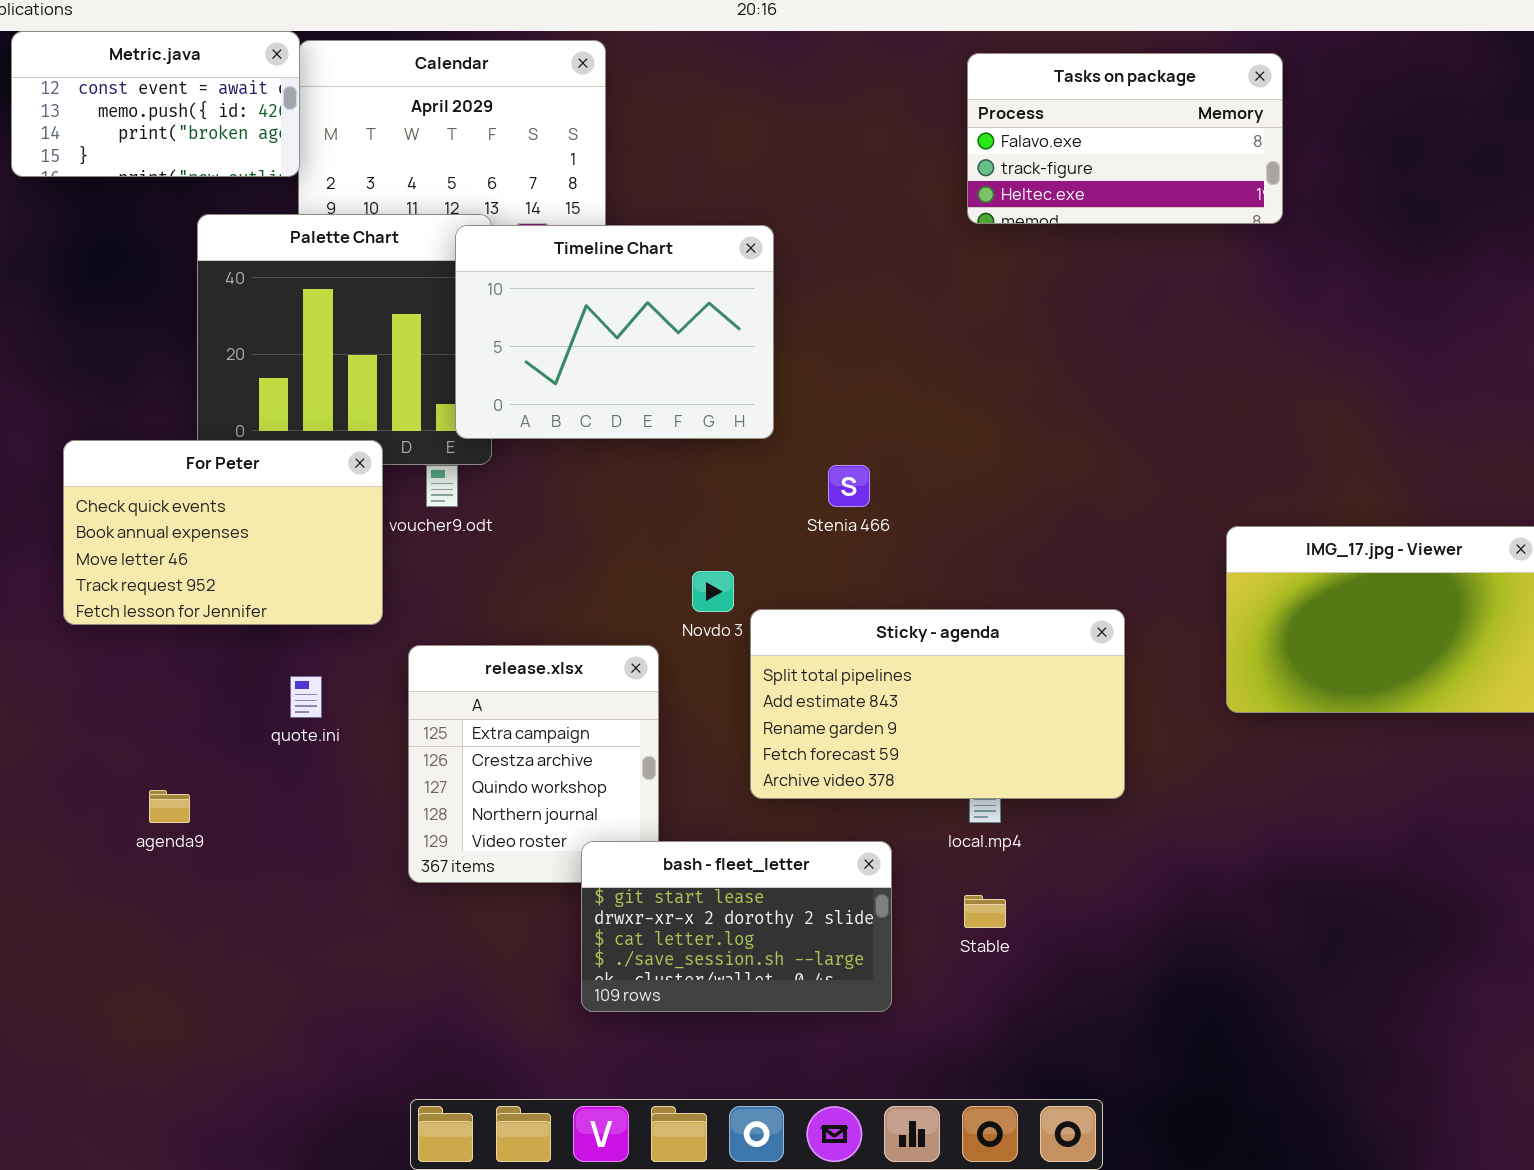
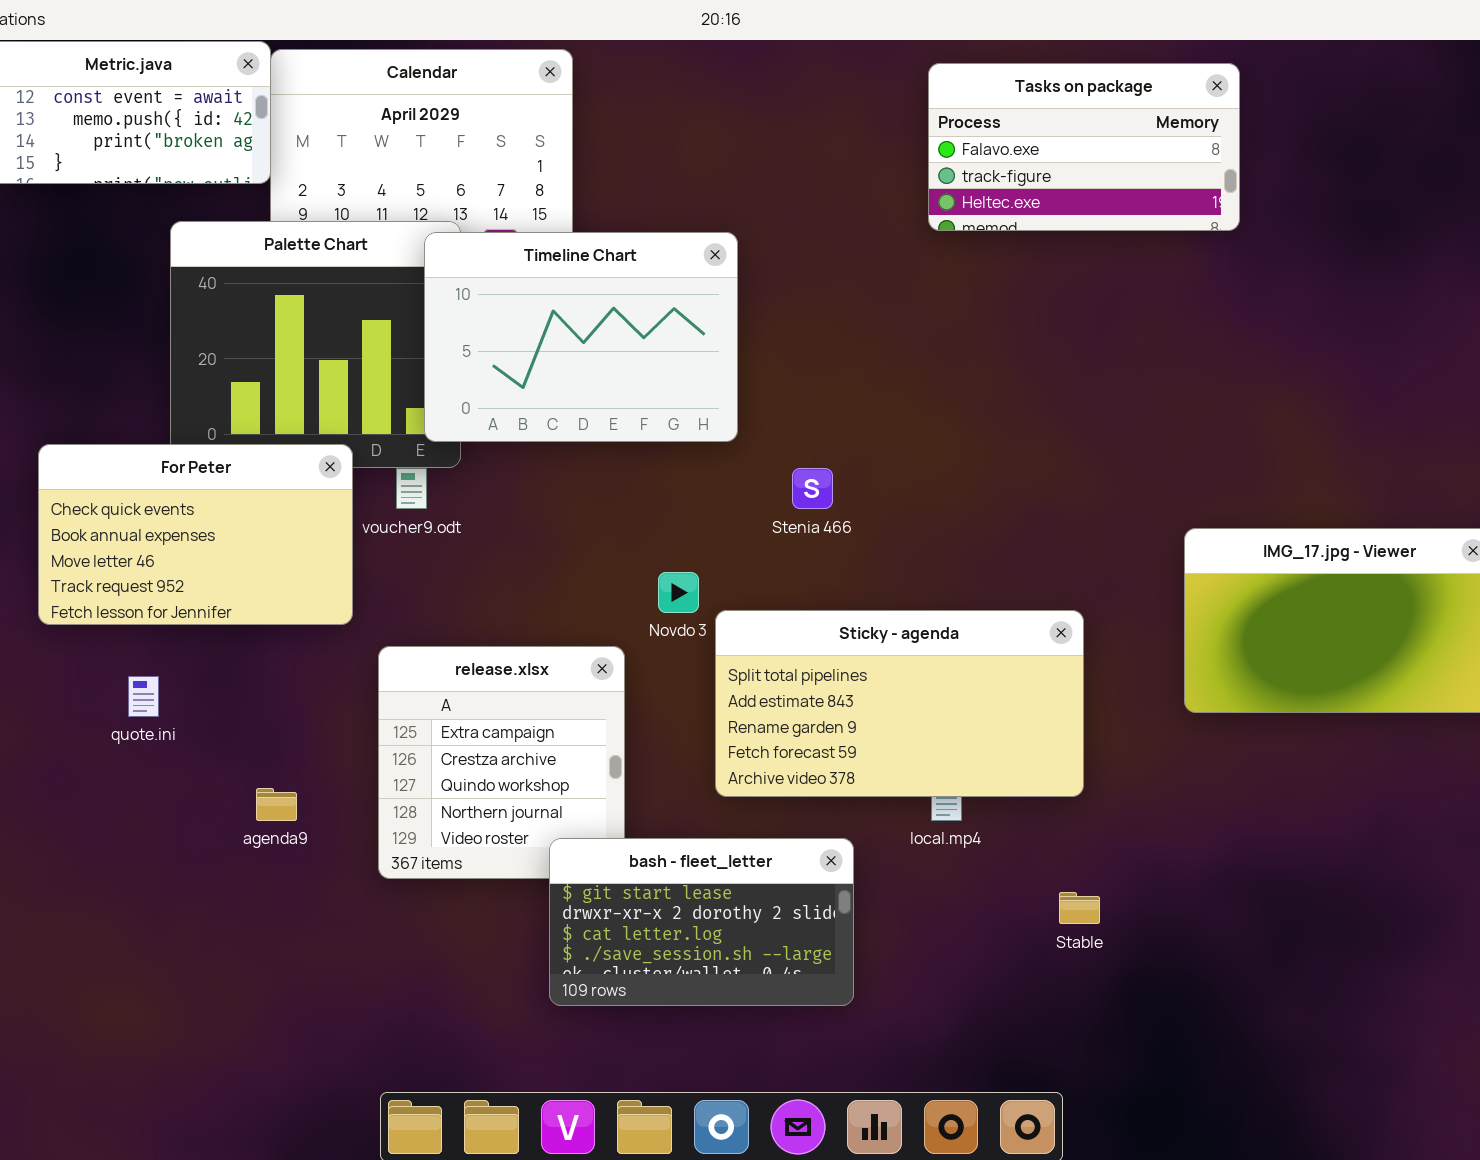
quote.ini: [290,676,322,718] -> [128,676,159,717], moved
agenda9: [149,790,190,823] -> [256,788,297,821], moved
Stable: [964,895,1006,928] -> [1059,892,1100,924], moved

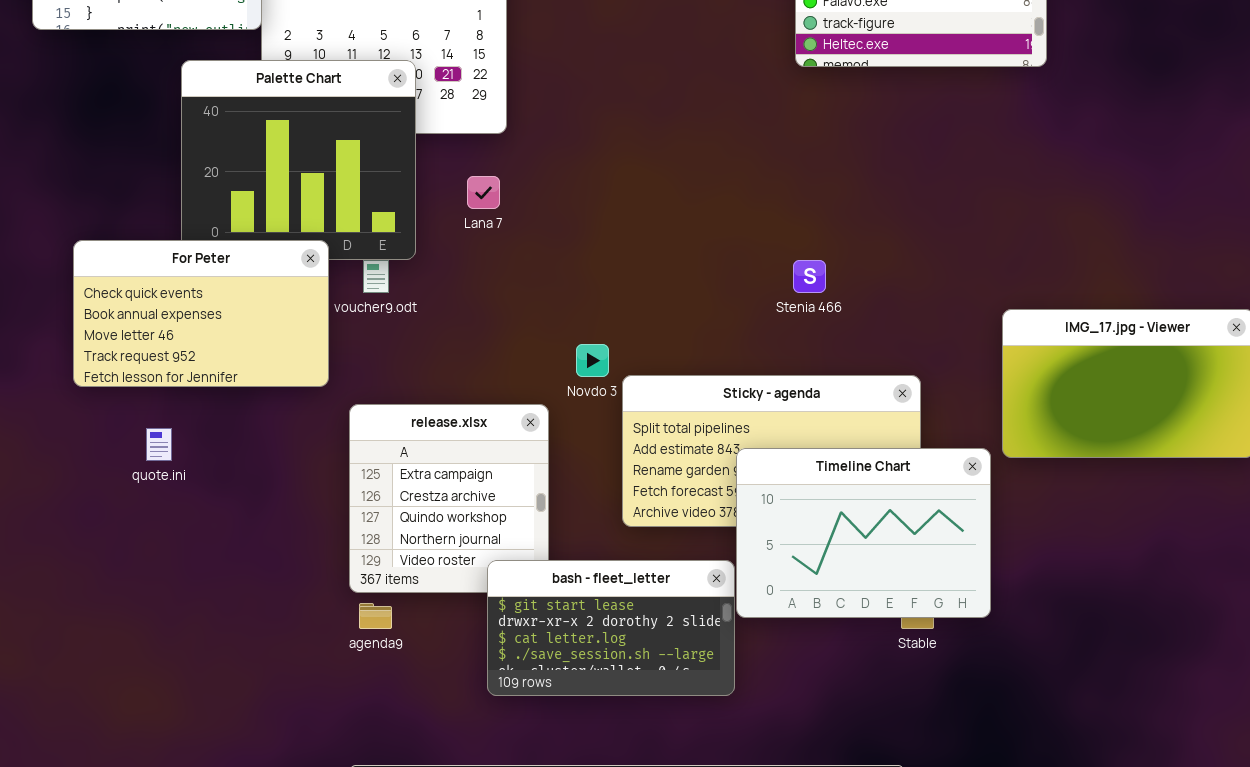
Timeline Chart: [424,232,738,442] -> [736,448,991,618], moved
Stenia 466: [792,468,833,509] -> [793,260,826,293], moved
agenda9: [256,788,297,821] -> [359,603,392,629], moved

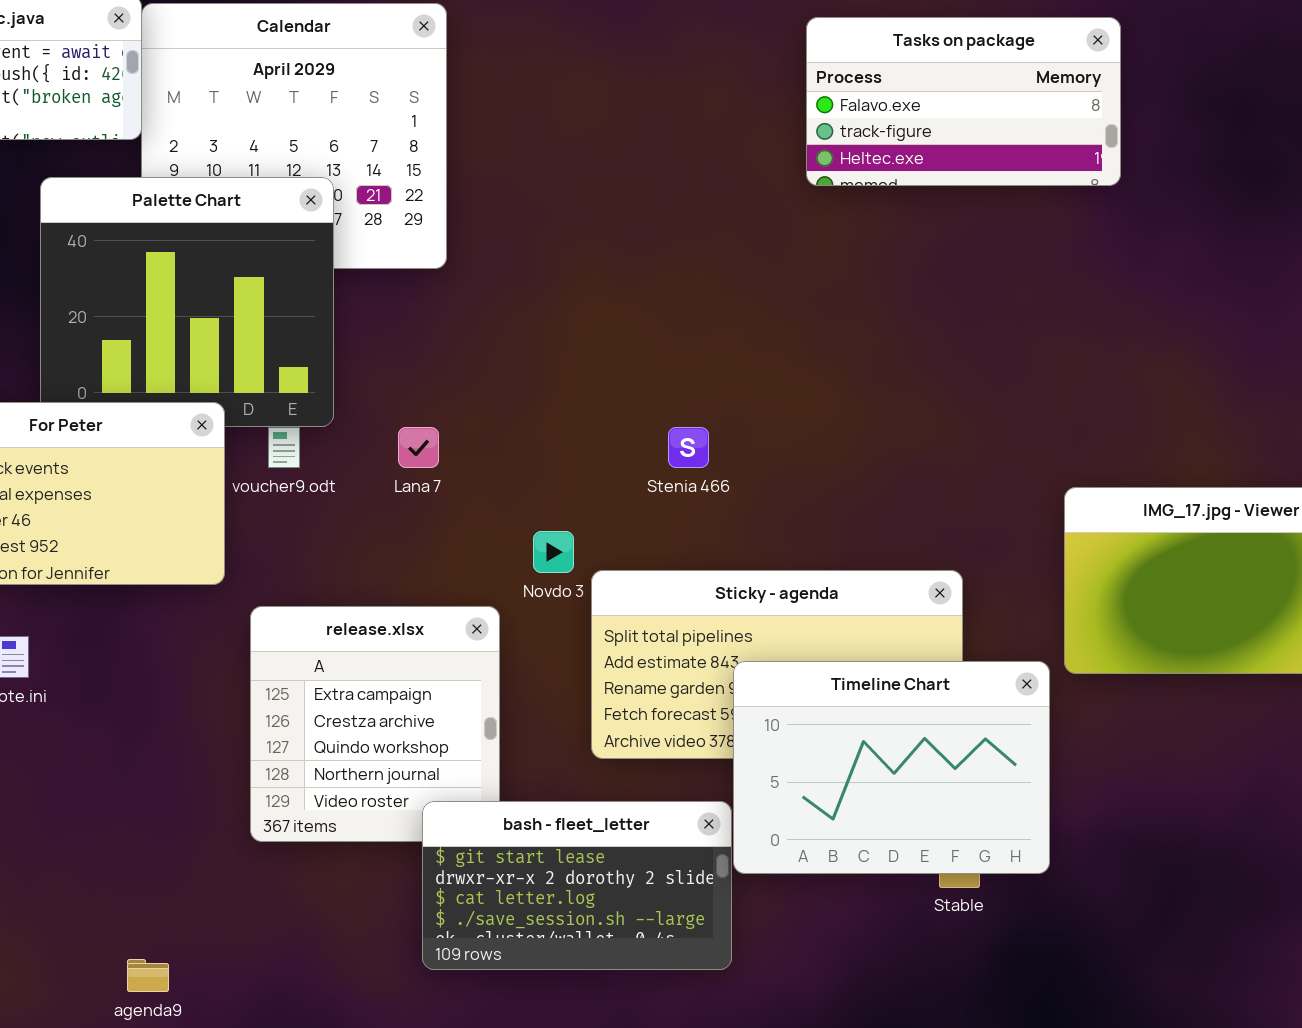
Lana 7: [467,176,500,209] -> [398,427,439,468], moved
Stenia 466: [793,260,826,293] -> [668,427,709,468], moved
agenda9: [359,603,392,629] -> [127,959,169,992], moved

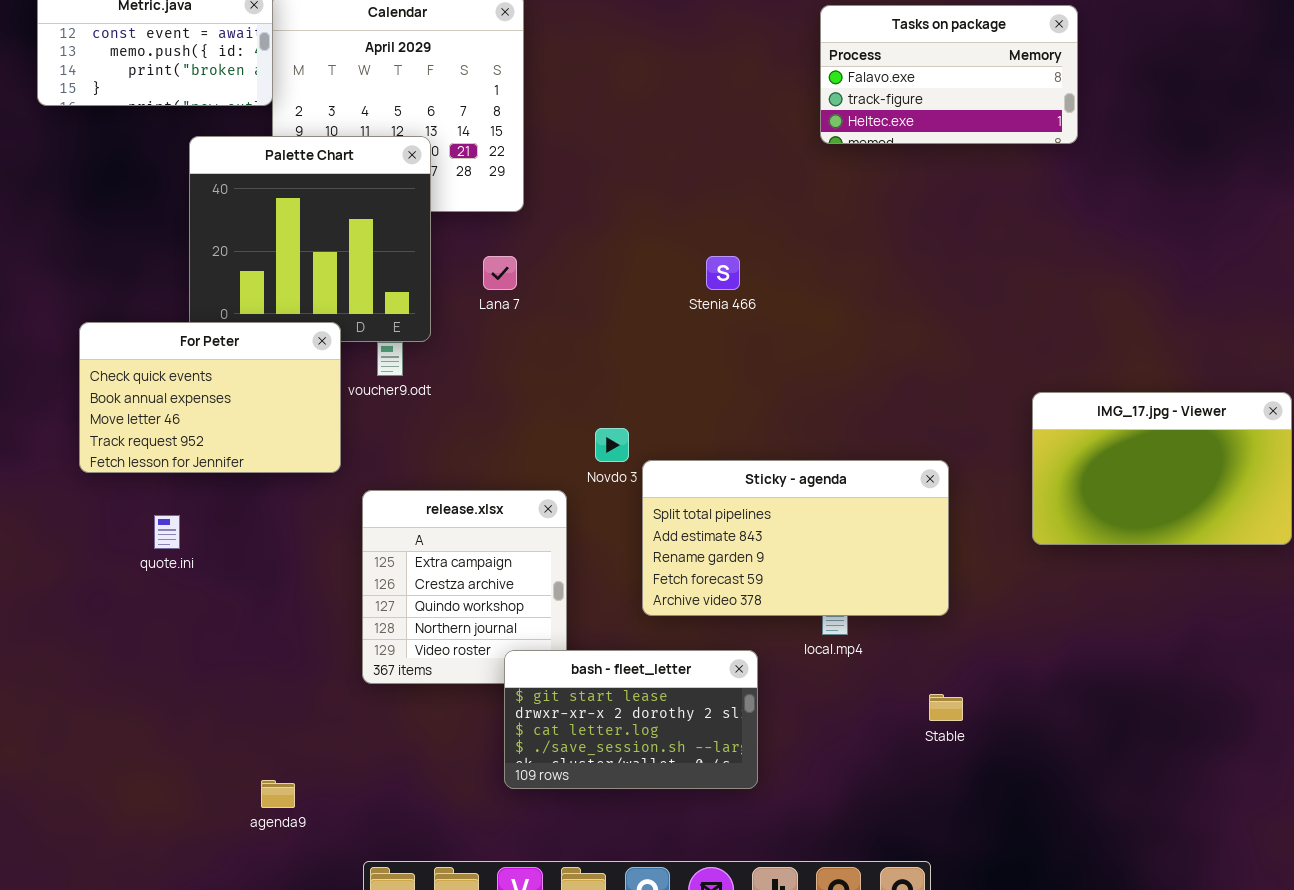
Lana 7: [398,427,439,468] -> [483,256,517,290], moved
Stenia 466: [668,427,709,468] -> [706,256,740,290], moved
Timeline Chart: [733,661,1050,874] -> none, closed

